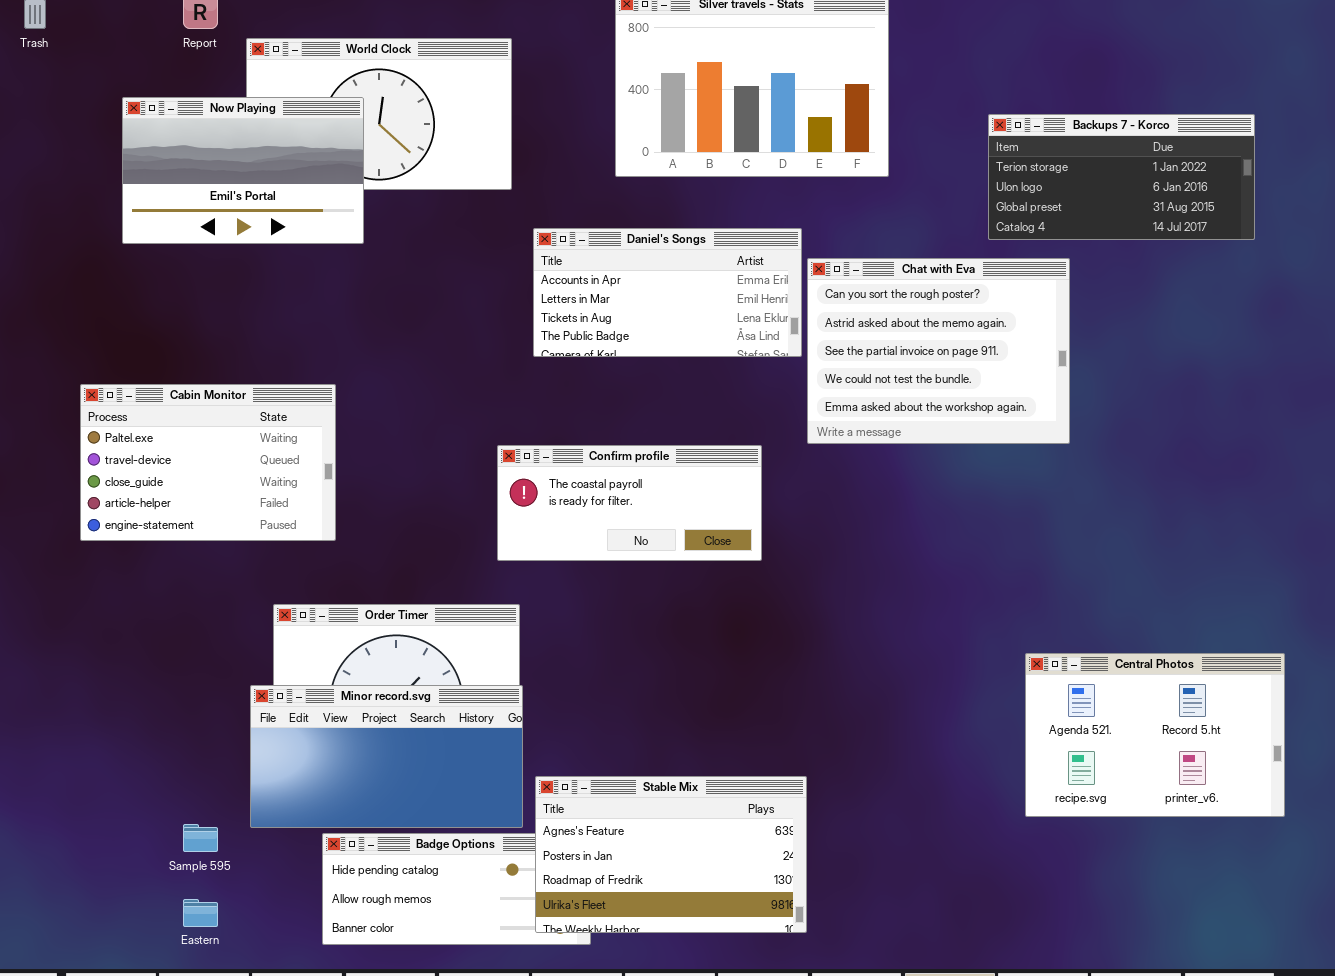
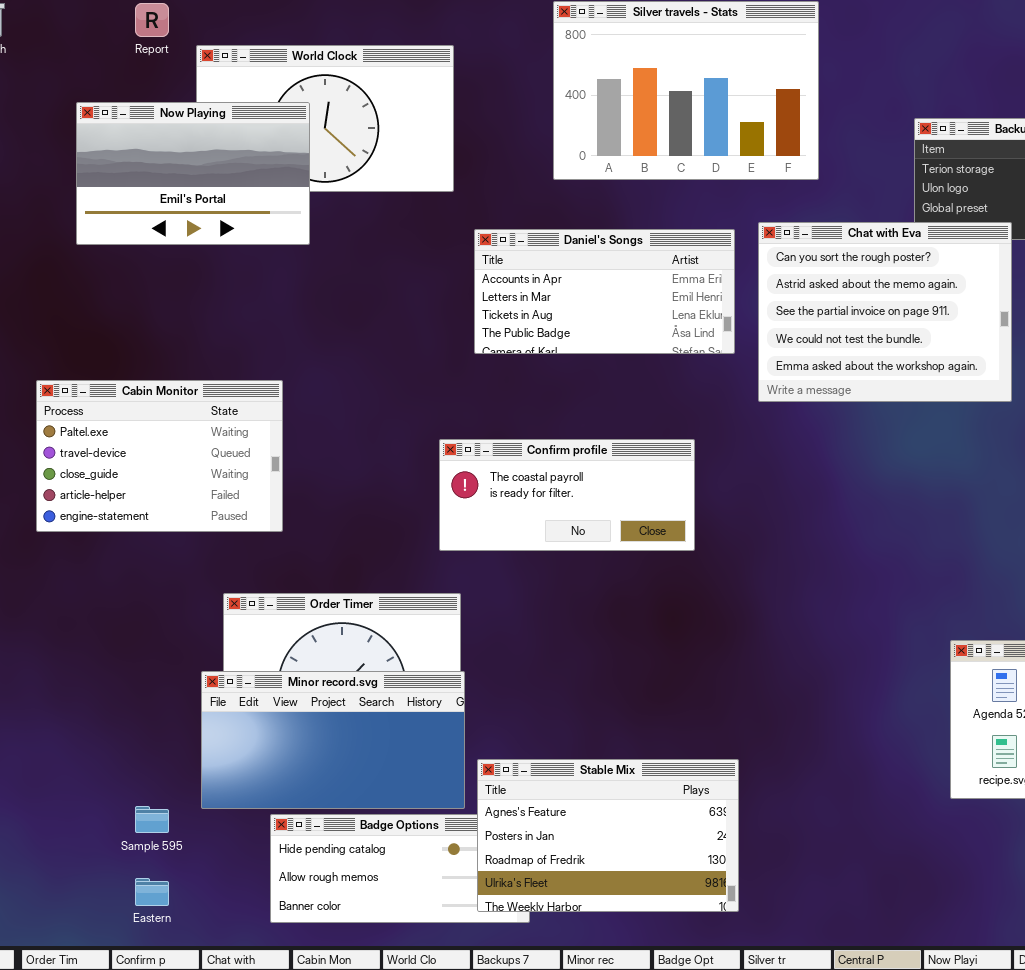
Chat with Eva: [807,258,1070,444] -> [758,222,1012,402], moved

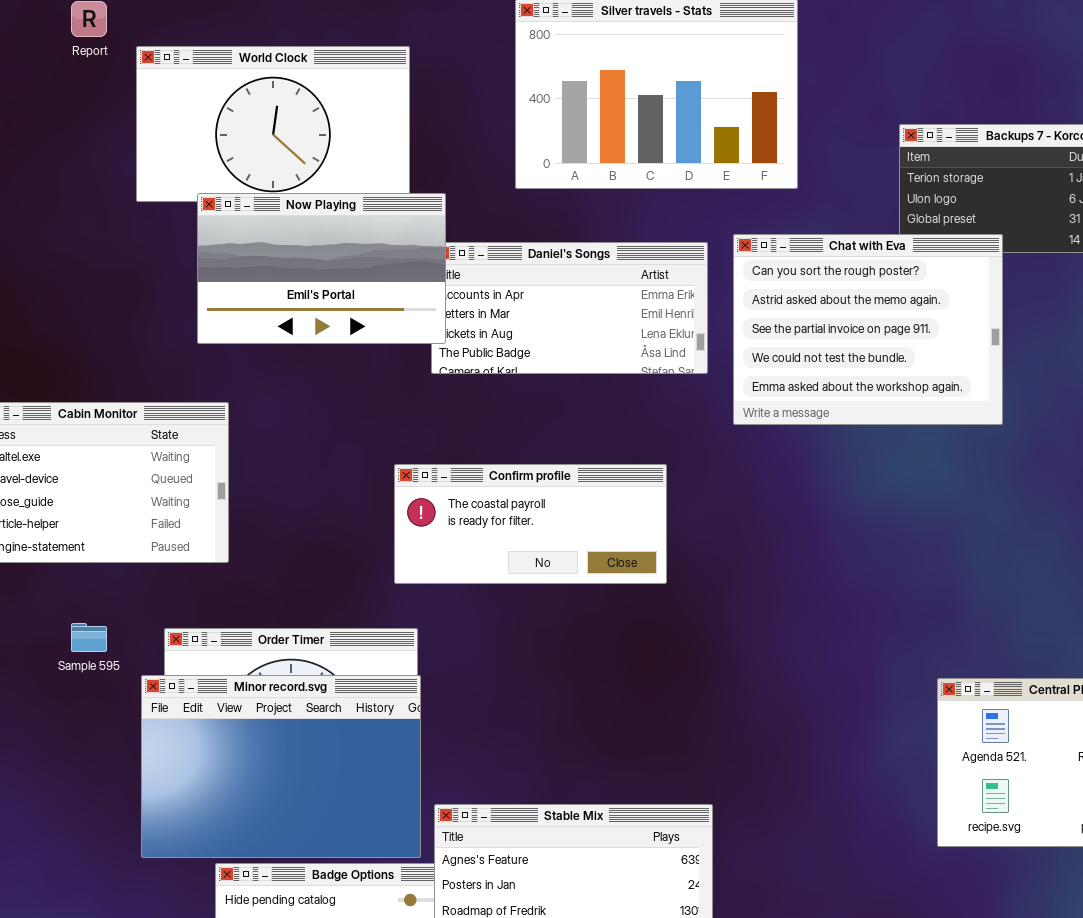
Now Playing: [76,102,310,245] -> [197,193,446,344], moved
Minor record.svg: [201,671,465,809] -> [141,675,421,858], resized
Sample 595: [135,806,169,833] -> [71,623,107,652], moved

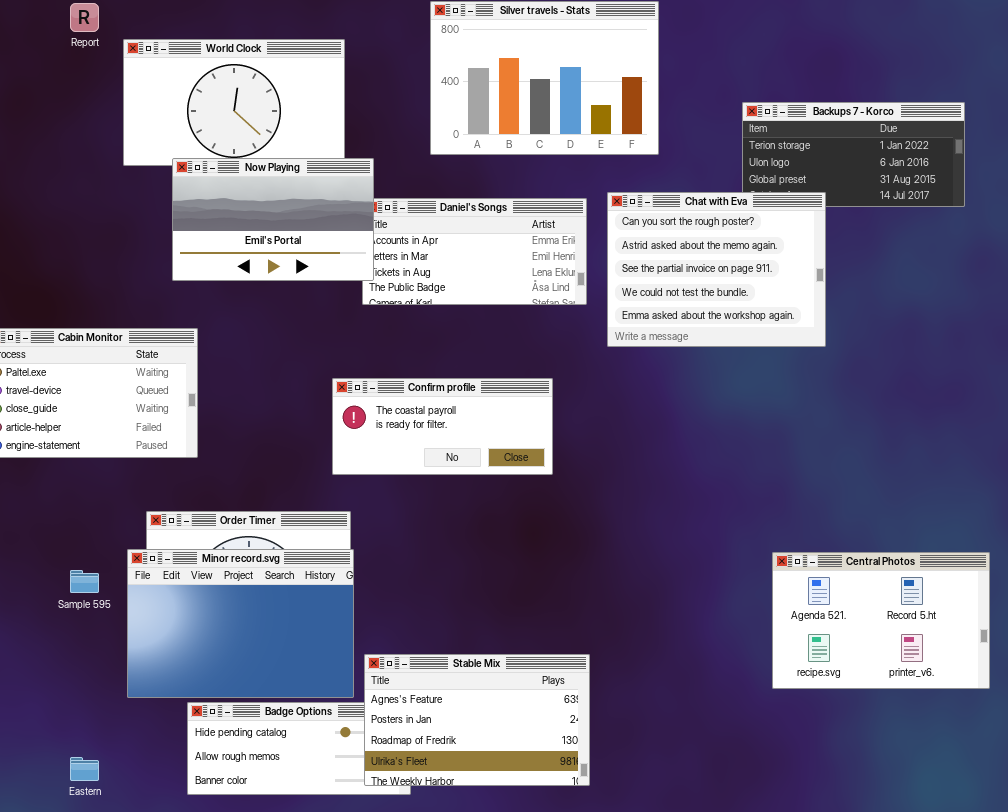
Sample 595: [71,623,107,652] -> [70,570,99,593], moved

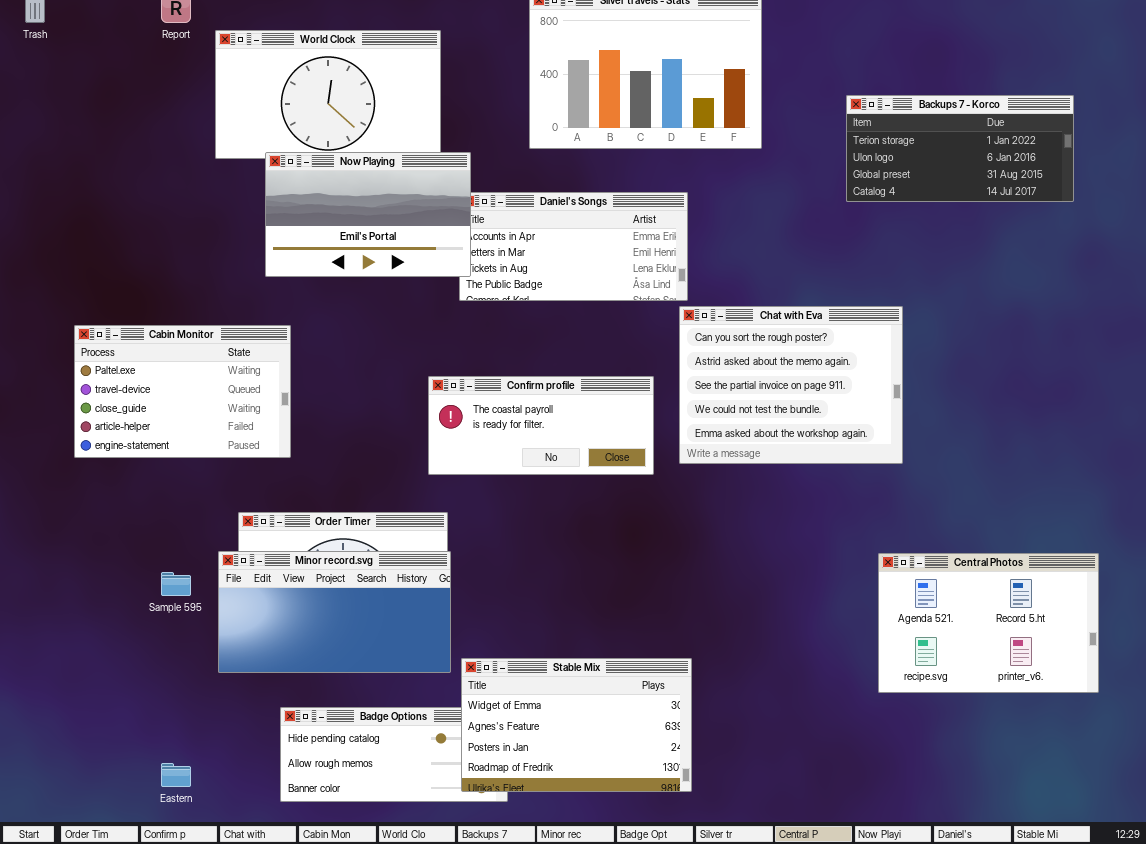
Chat with Eva: [607,192,826,347] -> [679,306,903,464], moved
Minor record.svg: [127,549,354,698] -> [218,551,451,673], resized
Stable Mix: [364,654,590,786] -> [461,658,692,792], scrolled up 1 row

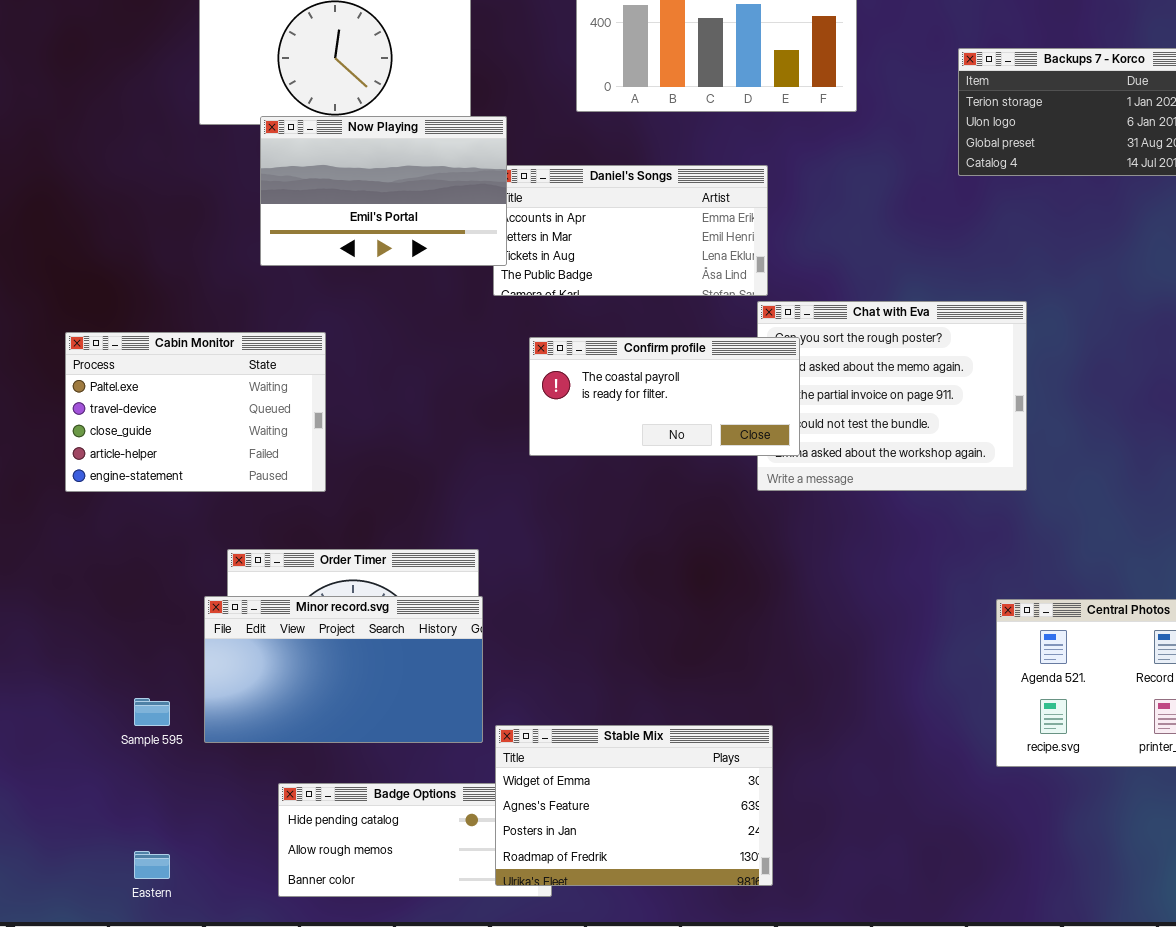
Cabin Monitor: [74,325,291,458] -> [65,332,326,492], moved
Confirm profile: [428,376,654,475] -> [529,337,800,456], moved
Sample 595: [161,572,191,596] -> [134,698,170,726], moved

